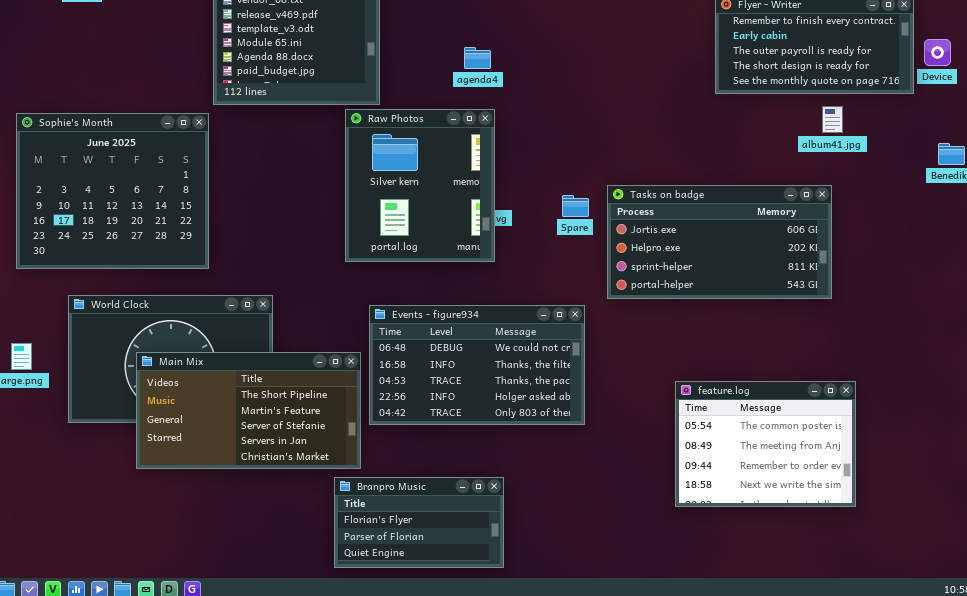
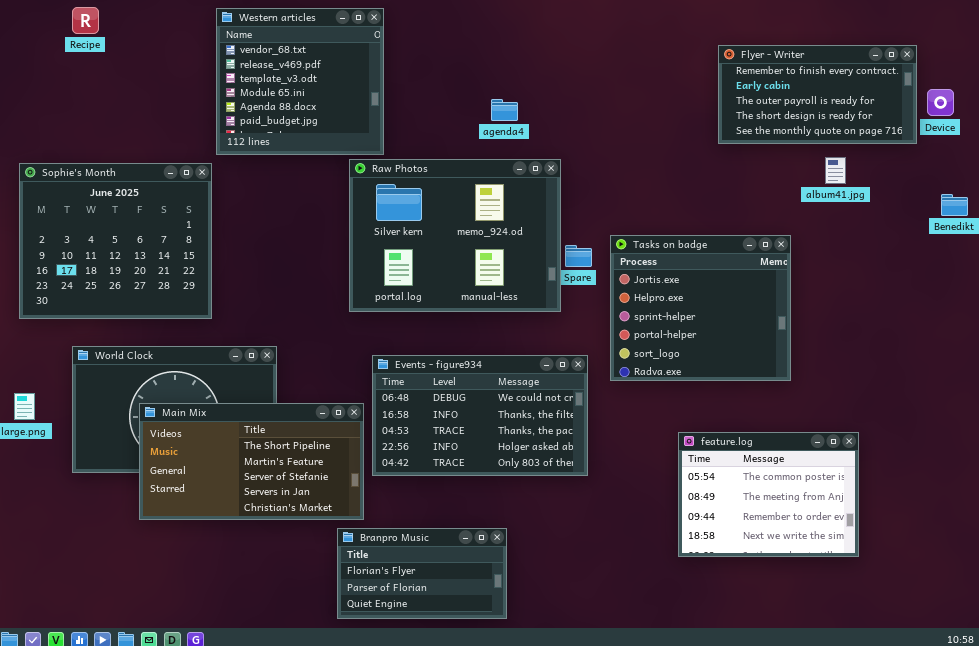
agenda4: [464,47,491,69] -> [491,99,518,121], moved
Raw Photos: [345,109,495,262] -> [349,159,561,312], resized
Tasks on badge: [607,185,832,299] -> [610,235,791,381], resized

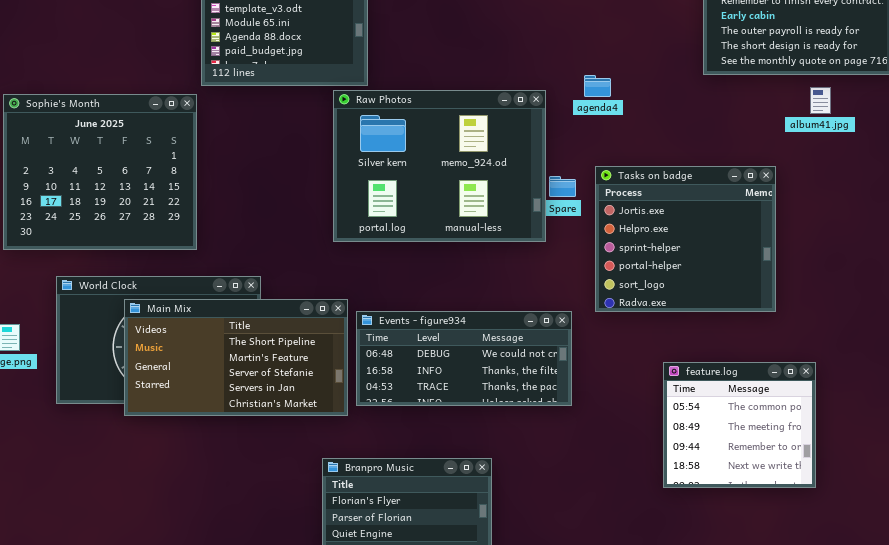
agenda4: [491,99,518,121] -> [584,75,611,97], moved
Events - figure934: [372,355,588,476] -> [356,311,572,406], resized
Main Mix: [139,403,364,520] -> [124,299,348,416], moved
feature.log: [678,432,859,557] -> [663,362,816,488], resized

